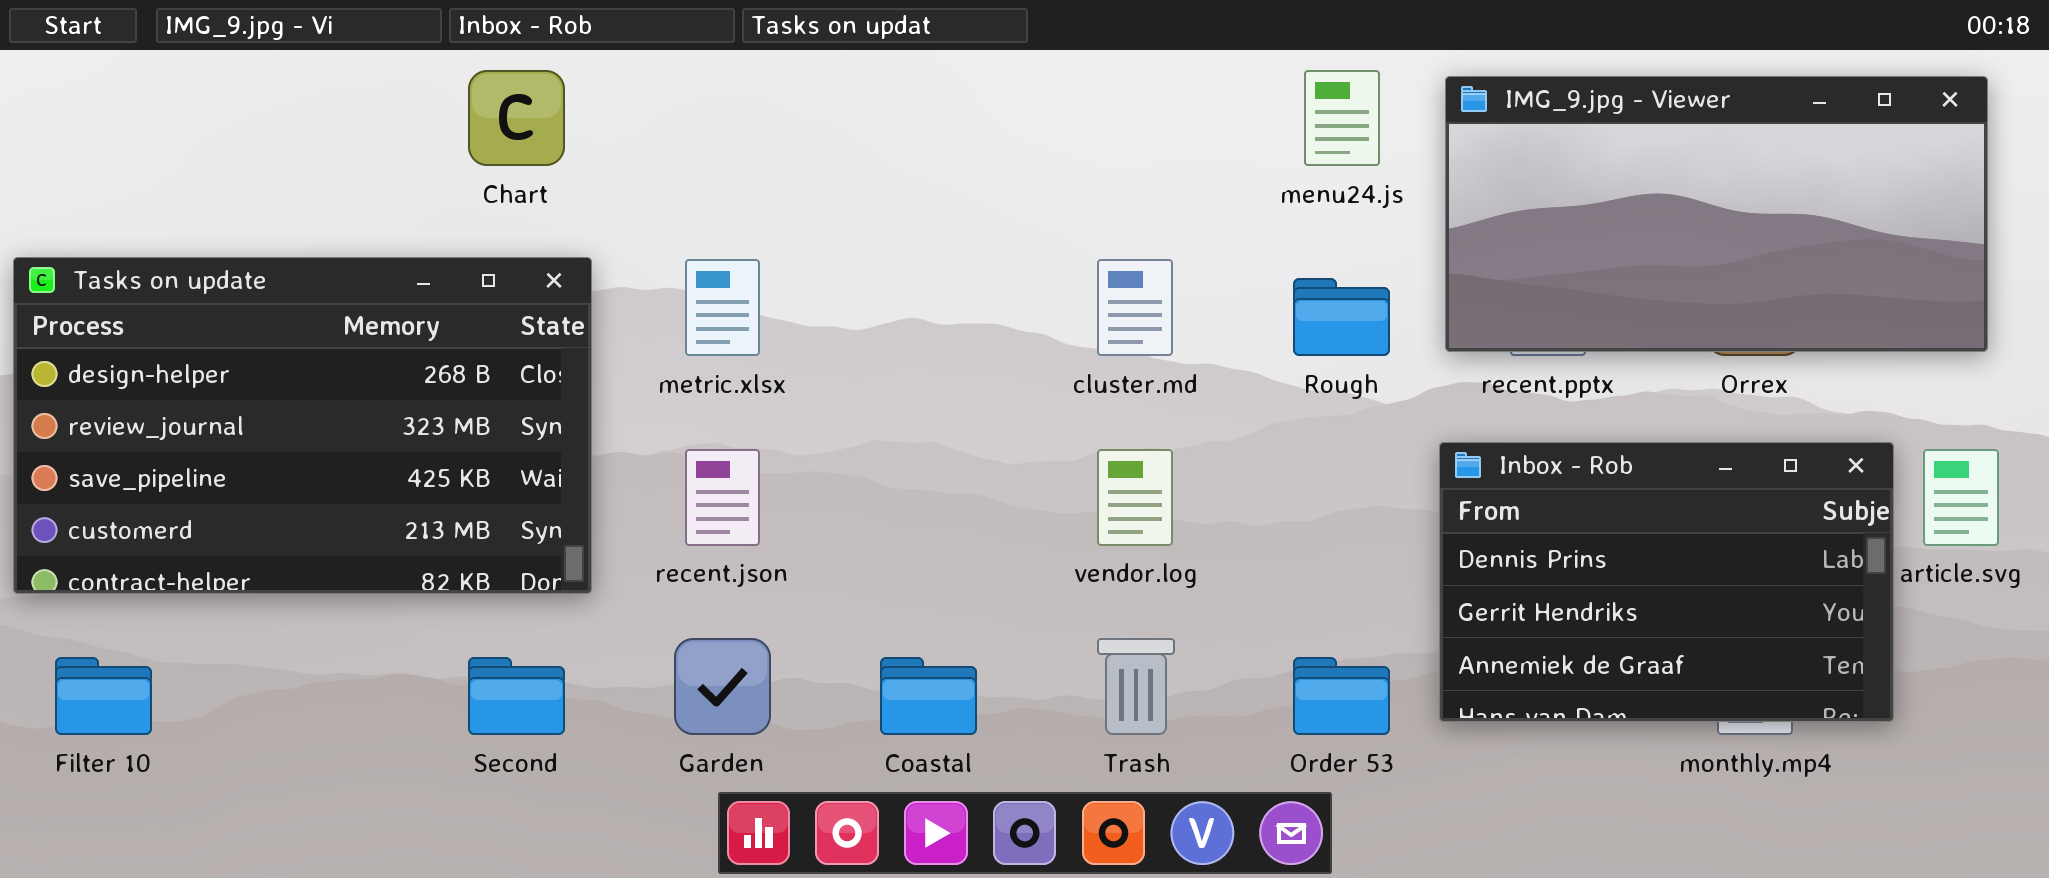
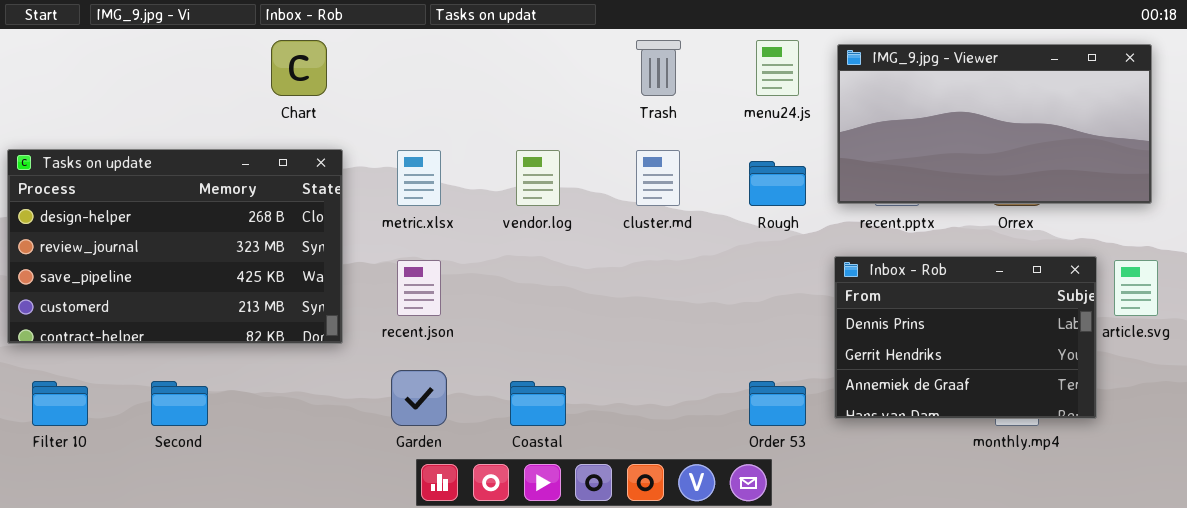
vendor.log: [1097,449,1173,546] -> [516,150,560,206], moved
Trash: [1097,638,1175,735] -> [636,40,681,96], moved
Second: [468,657,565,735] -> [151,381,208,426], moved

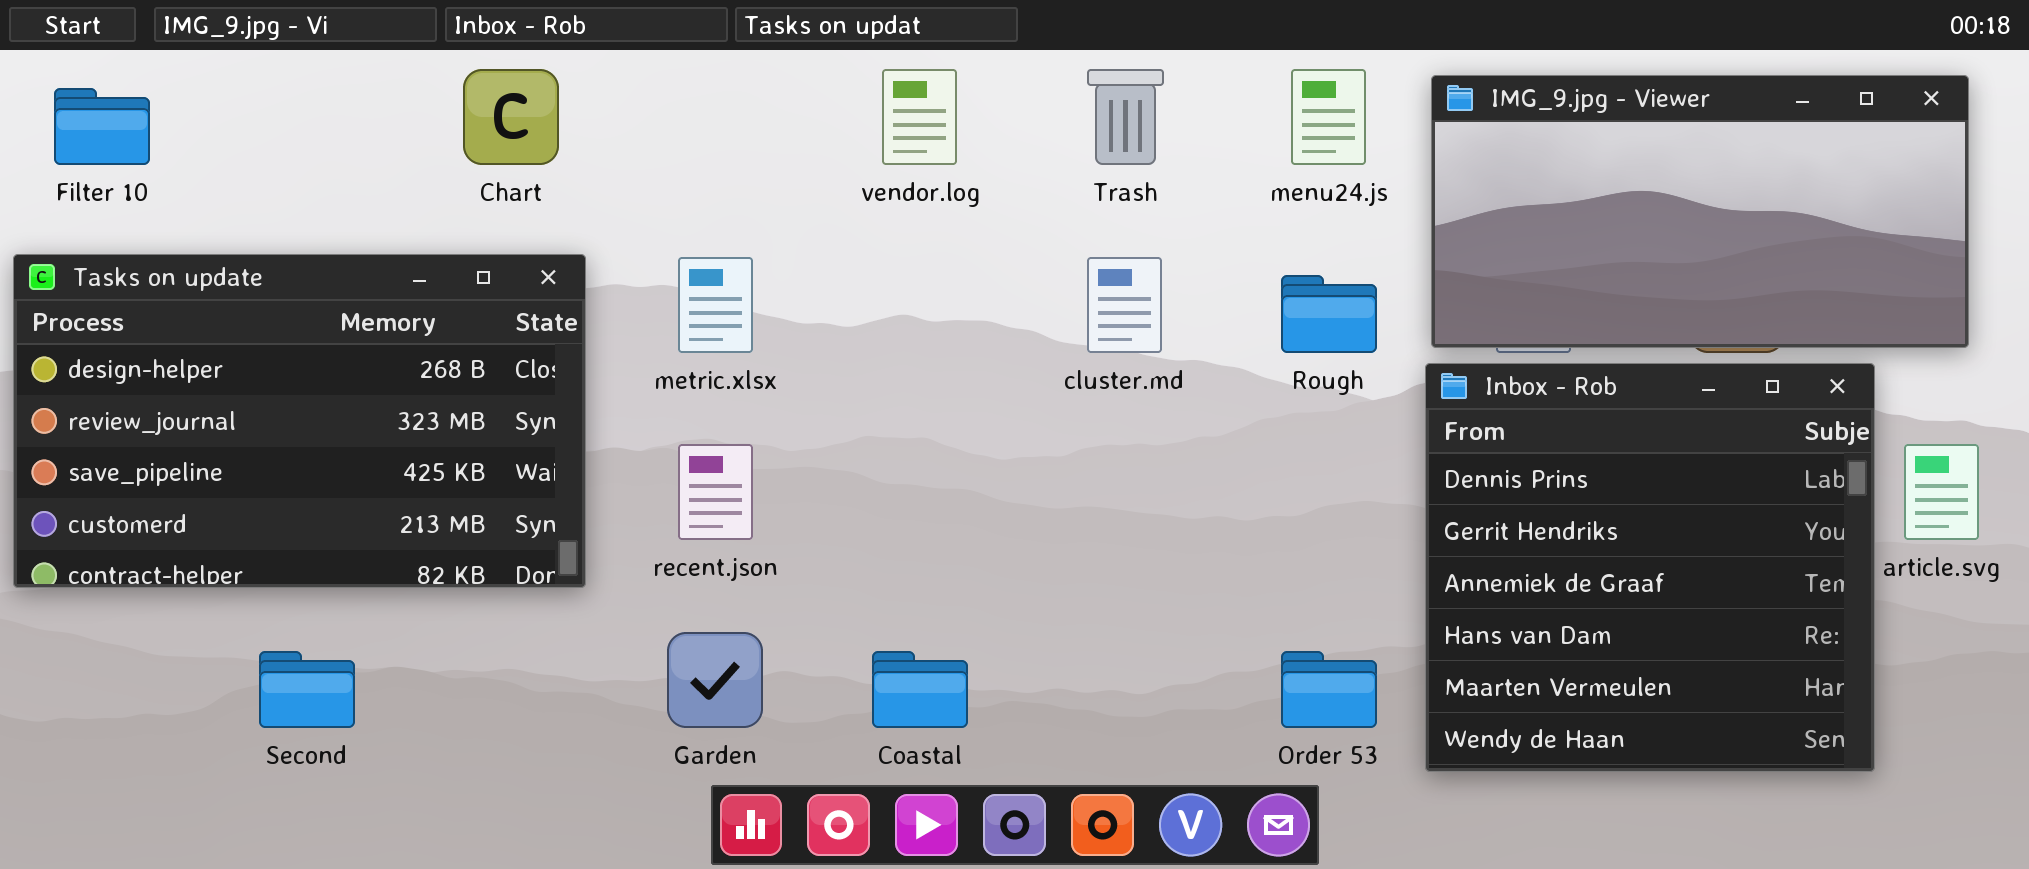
vendor.log: [516,150,560,206] -> [882,69,957,165], moved
Inbox - Rob: [834,256,1097,419] -> [1425,363,1875,772], moved, resized
Filter 10: [32,381,88,426] -> [54,88,150,165], moved

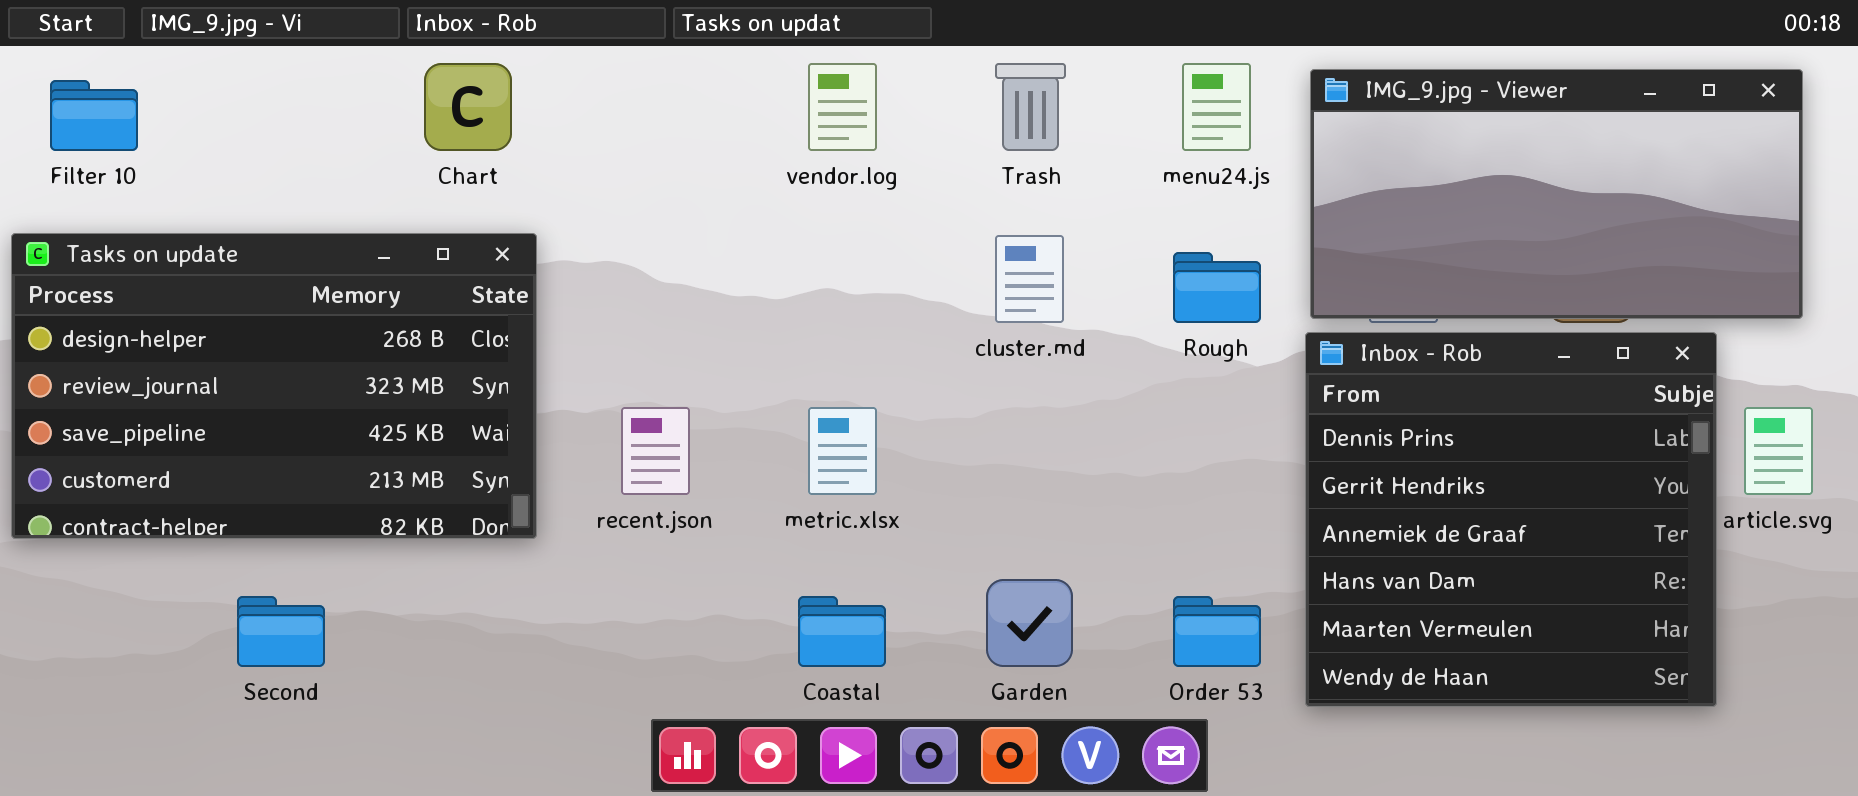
metric.xlsx: [678,257,753,353] -> [808,407,877,495], moved
Garden: [667,632,763,728] -> [986,579,1073,667], moved

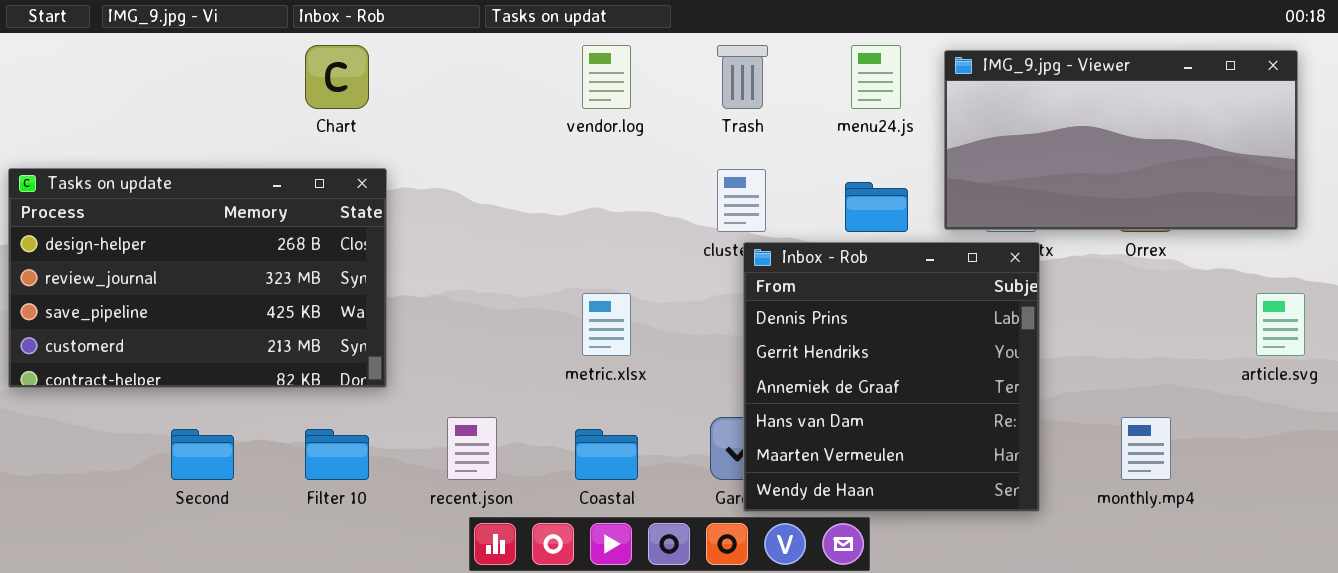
Filter 10: [50,80,138,151] -> [305,429,369,480], moved
Inbox - Rob: [1305,332,1717,707] -> [743,242,1040,512], moved
recent.json: [621,407,690,495] -> [447,417,497,480], moved

